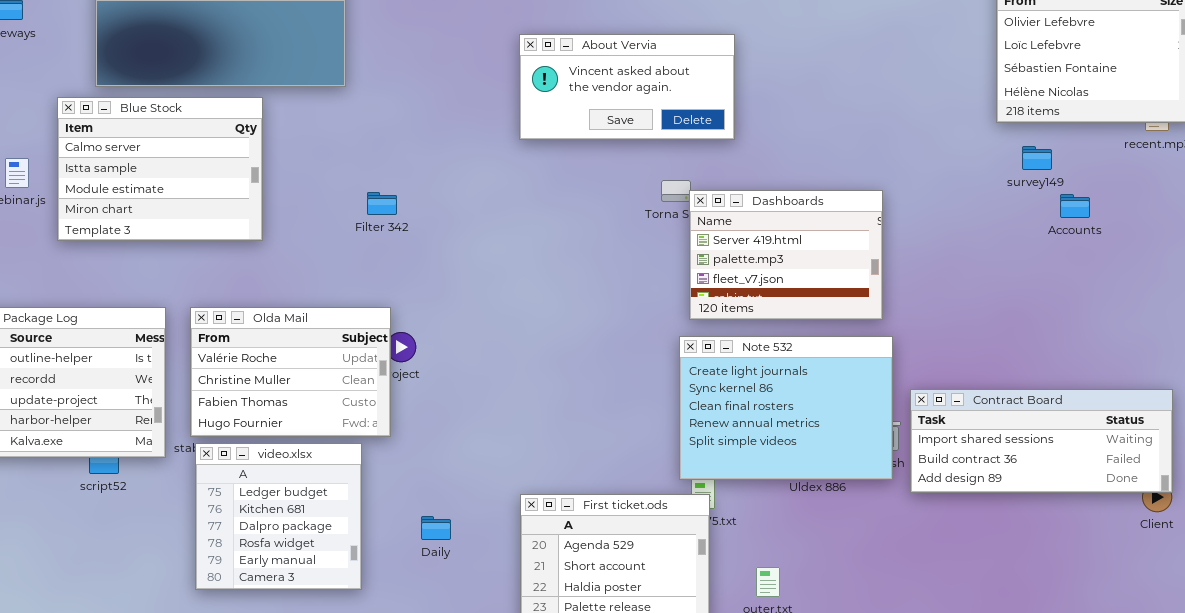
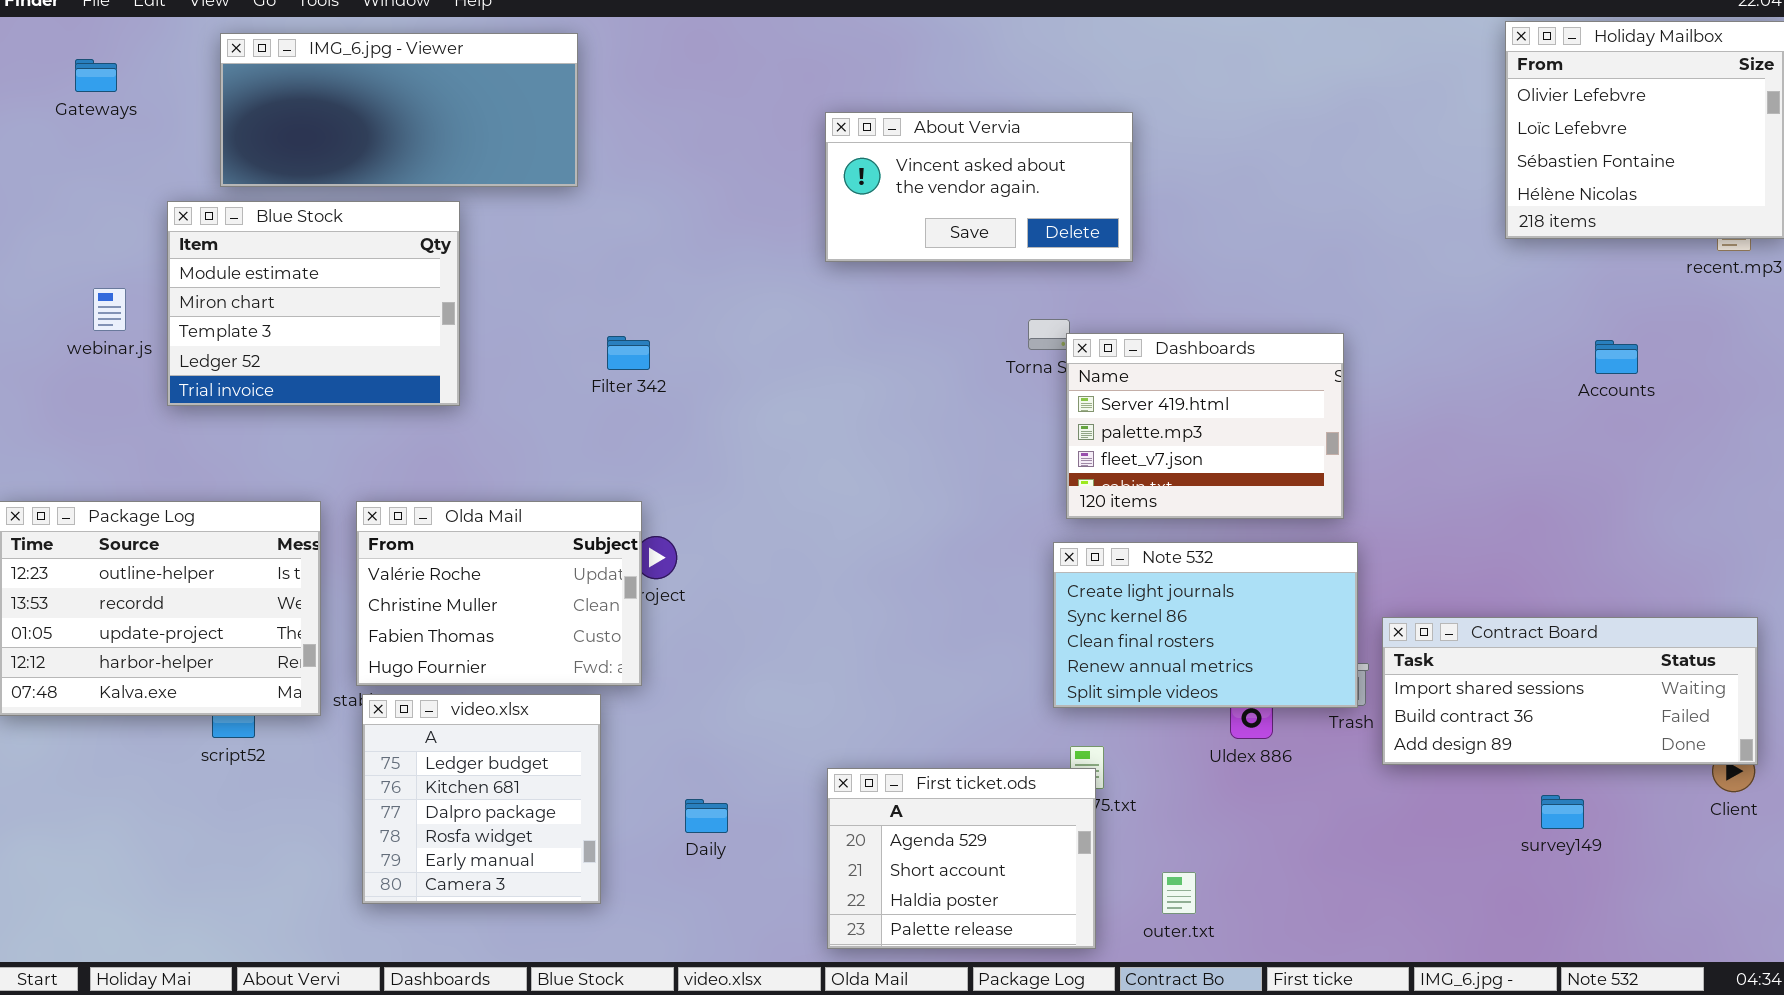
Blue Stock: [57,97,263,241] -> [167,201,460,406], scrolled down 2 rows
survey149: [1022,146,1052,170] -> [1541,795,1584,829], moved
Note 532: [679,336,893,480] -> [1053,542,1358,708], resized

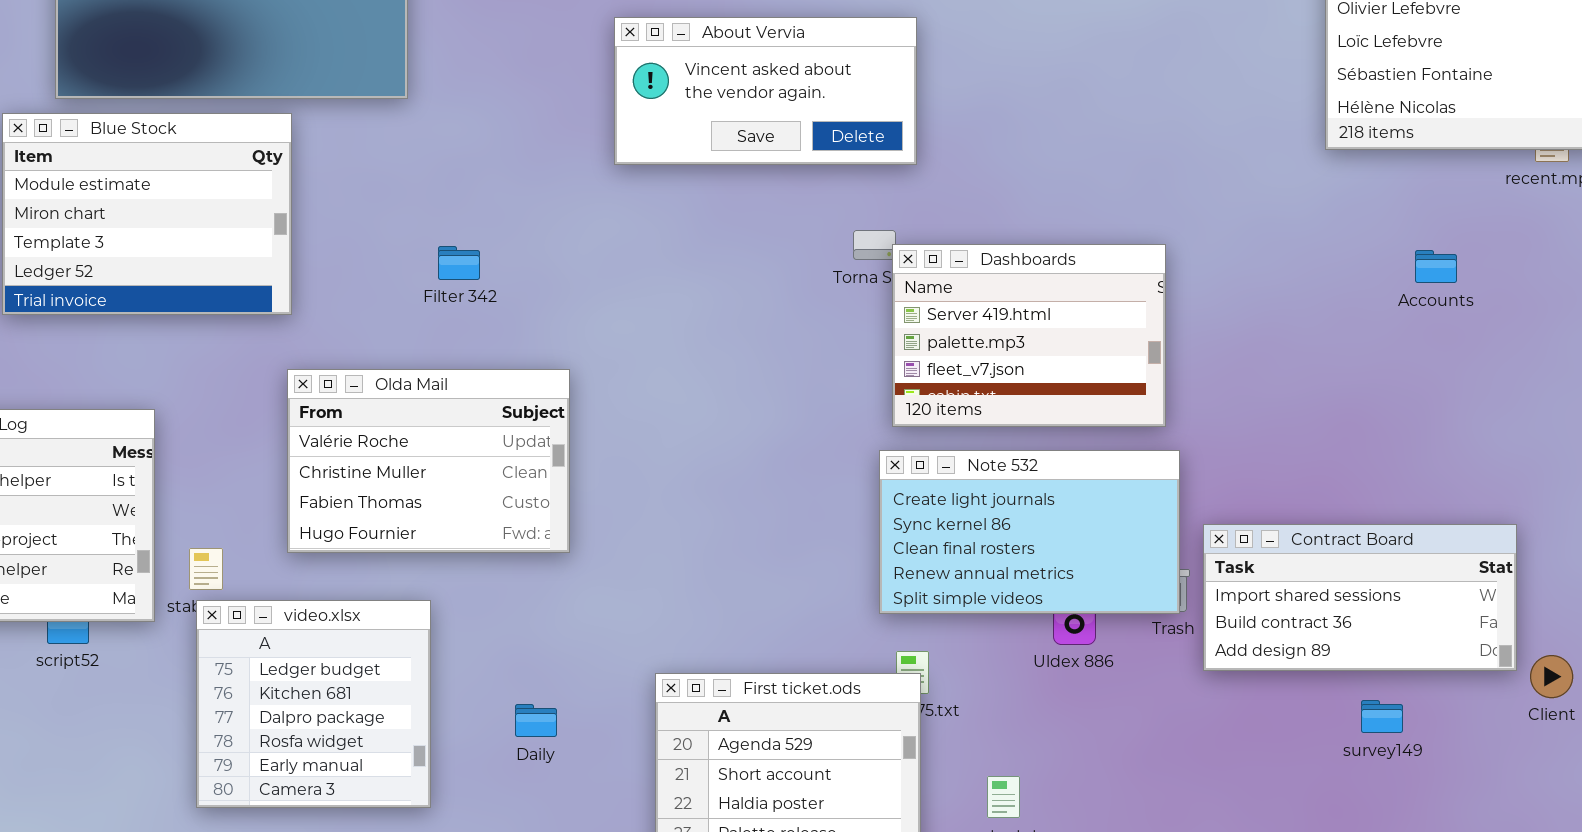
About Vervia: [825,112,1133,262] -> [614,17,917,165], moved
Olda Mail: [356,501,642,686] -> [287,369,570,553], moved
Contract Board: [1382,617,1758,765] -> [1203,524,1517,671], resized

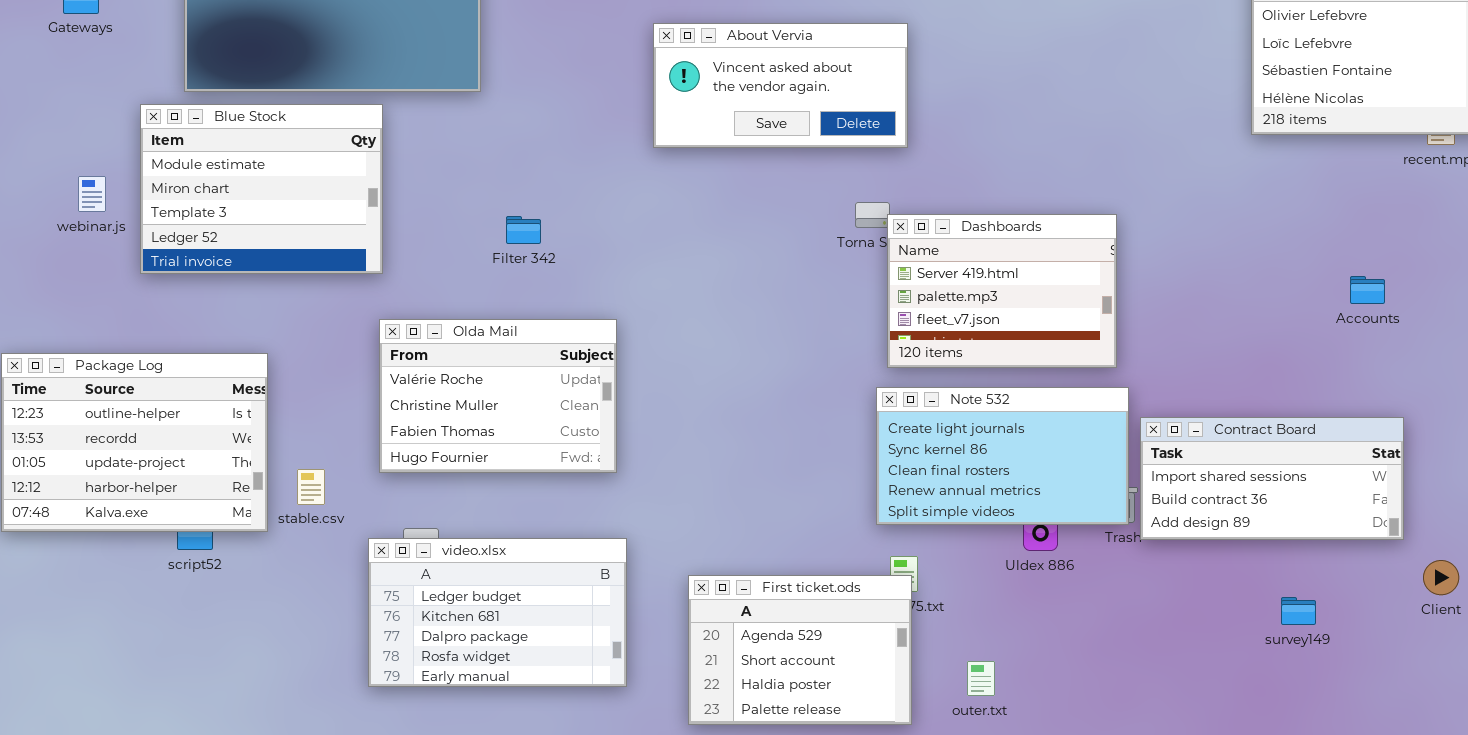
Accounts: [1415,250,1457,283] -> [1350,276,1385,304], moved
Contract Board: [1203,524,1517,671] -> [1140,417,1404,540], moved
video.xlsx: [196,600,431,808] -> [368,538,627,687], moved, resized

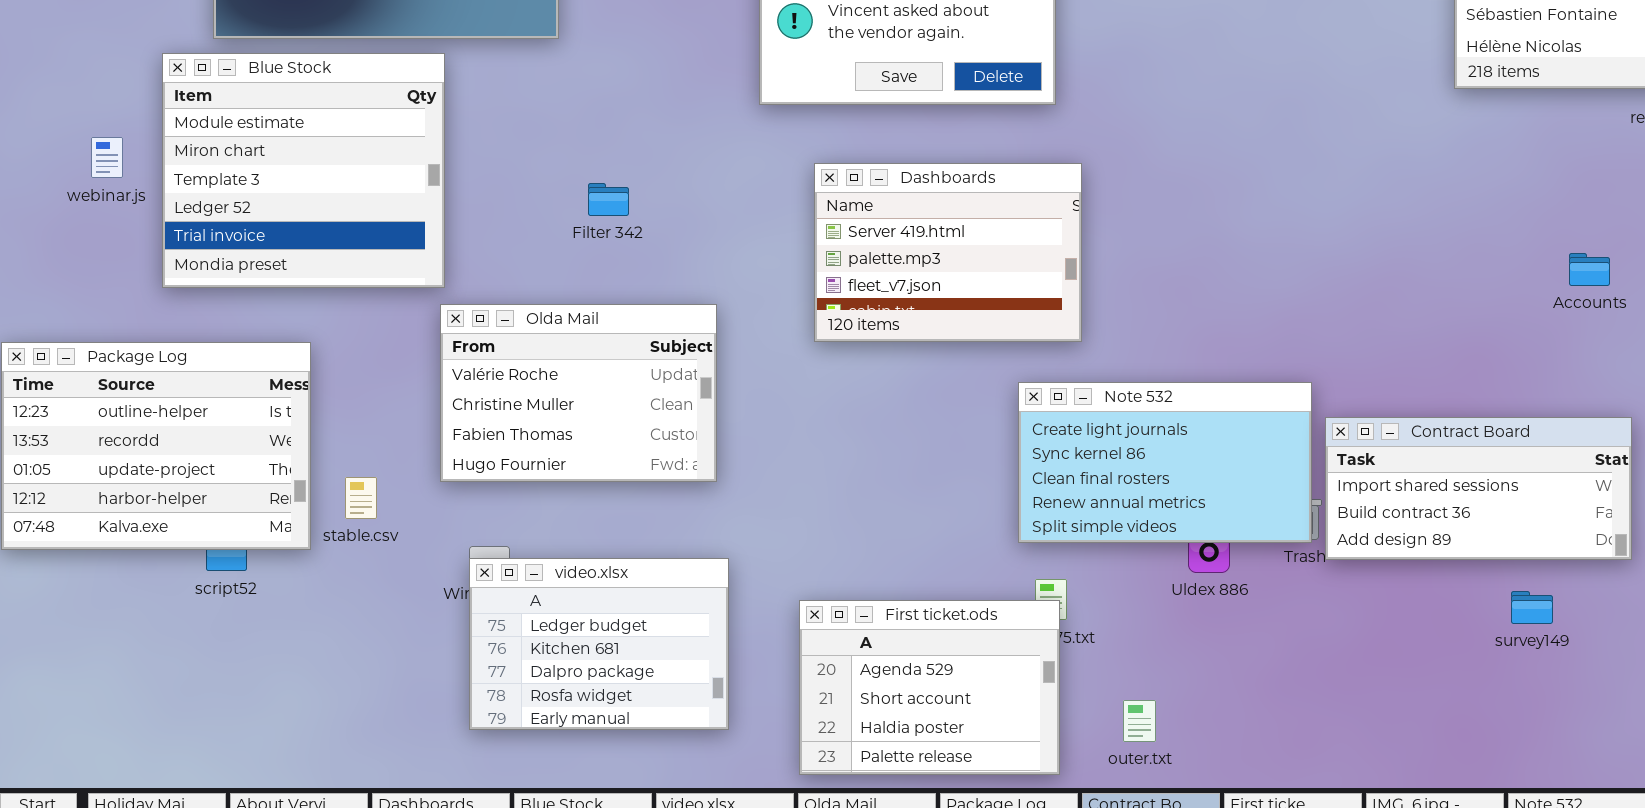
Blue Stock: [140,104,383,274] -> [162,53,445,288], resized
Dashboards: [887,214,1117,368] -> [814,163,1082,342], moved
video.xlsx: [368,538,627,687] -> [469,558,729,730], resized
survey149: [1281,597,1316,625] -> [1511,591,1553,624], moved

